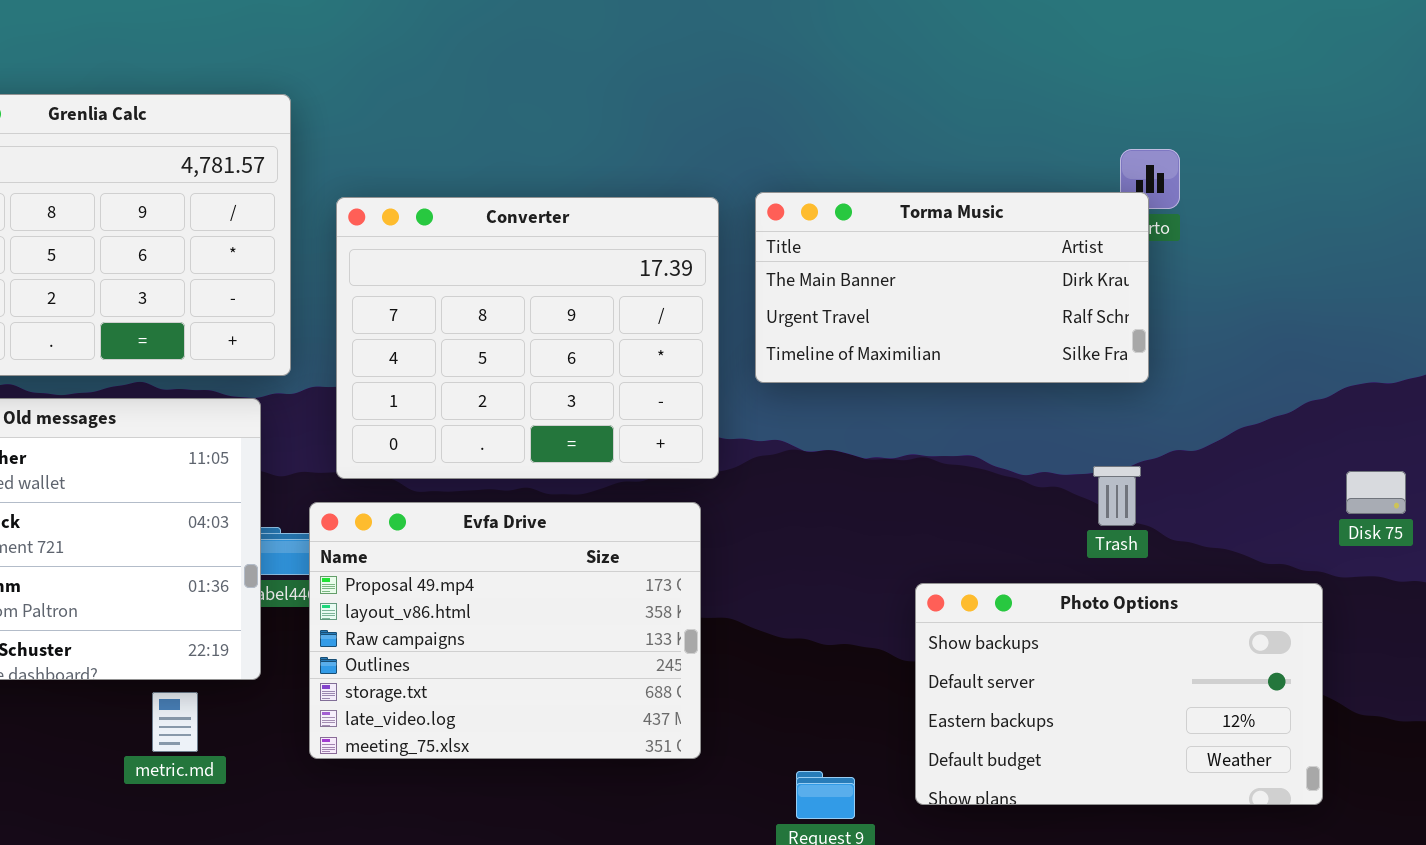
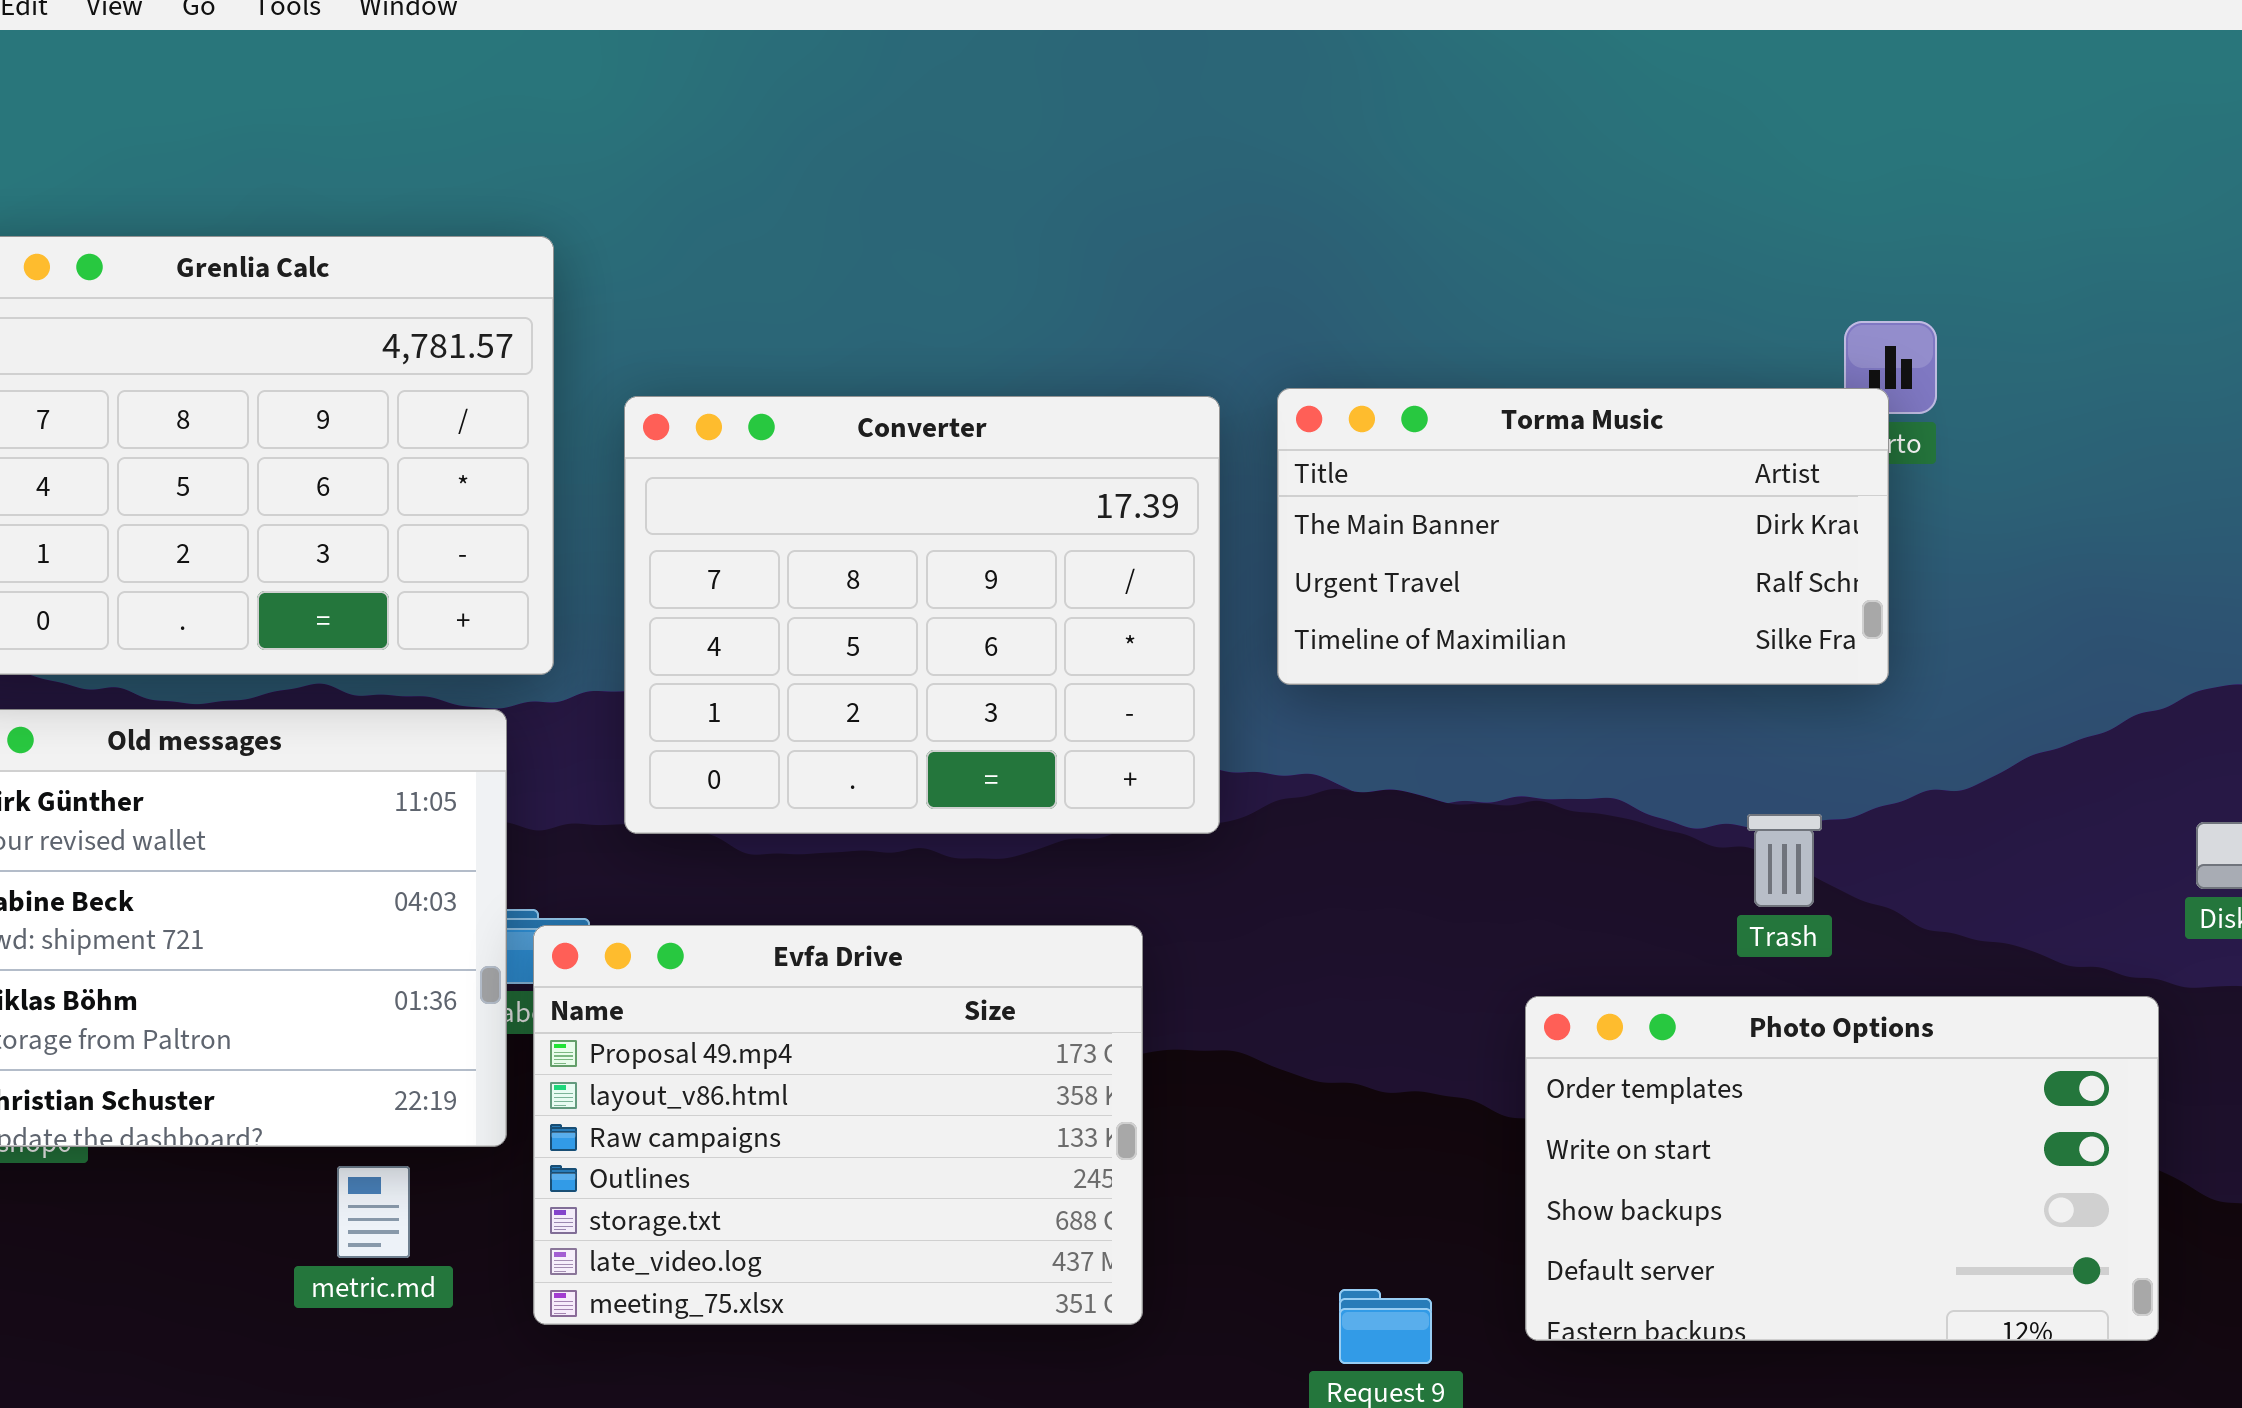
Trash: [1093,466,1141,526] -> [1747,814,1822,907], moved
Evfa Drive: [309,502,701,759] -> [533,925,1143,1325], moved
Photo Options: [915,583,1323,805] -> [1525,996,2159,1341], scrolled up 2 rows

